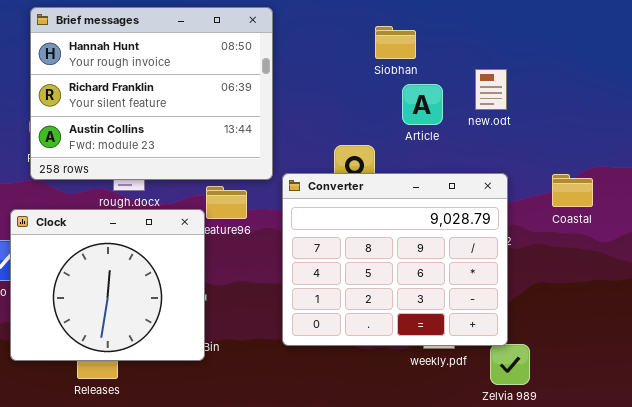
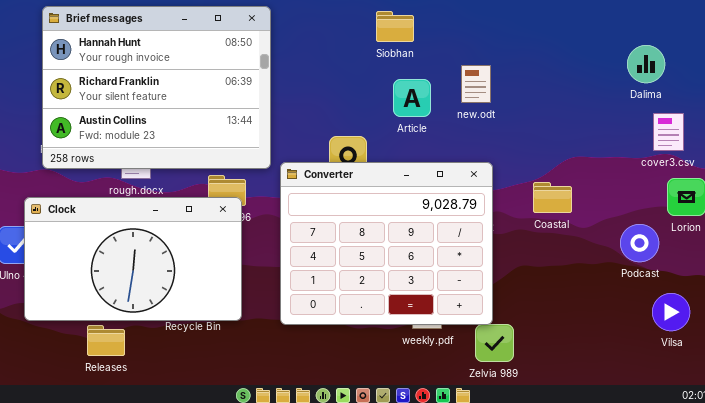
Siobhan: [375,26,416,59] -> [376,11,414,42], moved
Coastal: [552,174,593,207] -> [533,182,572,213], moved
Clock: [10,209,205,361] -> [24,197,242,321], resized

